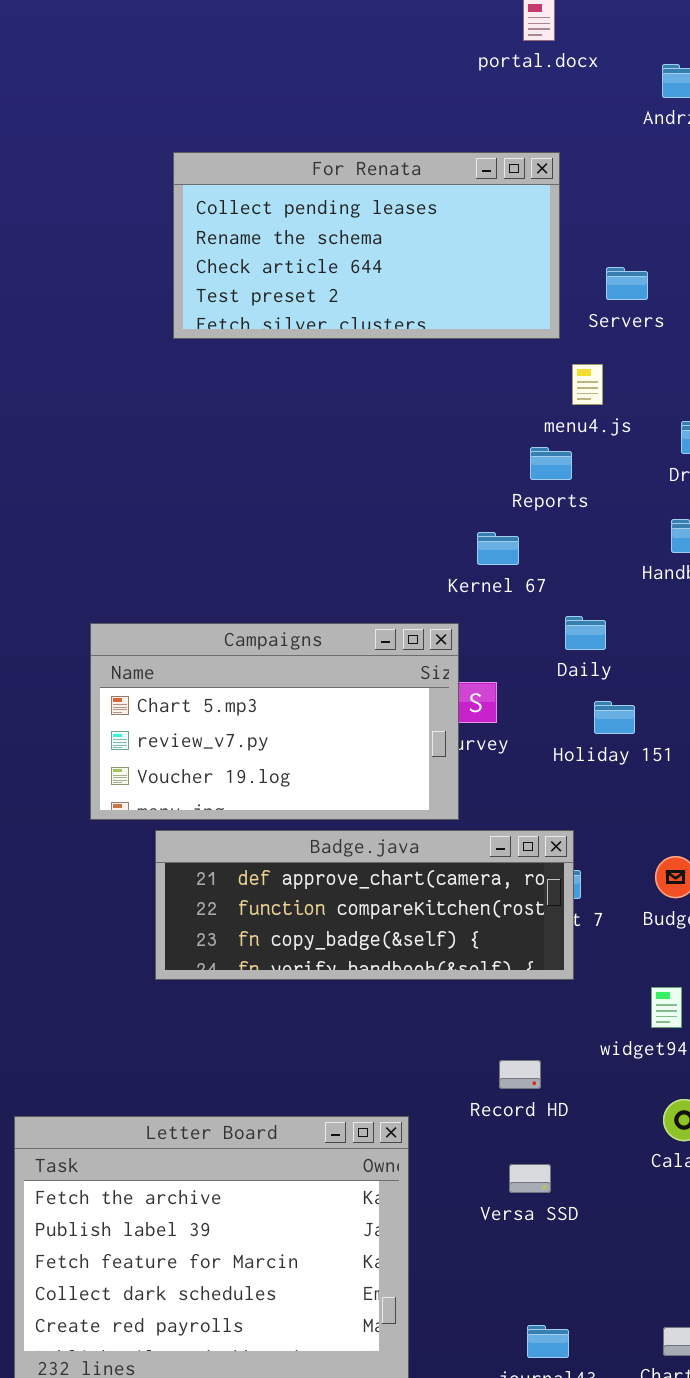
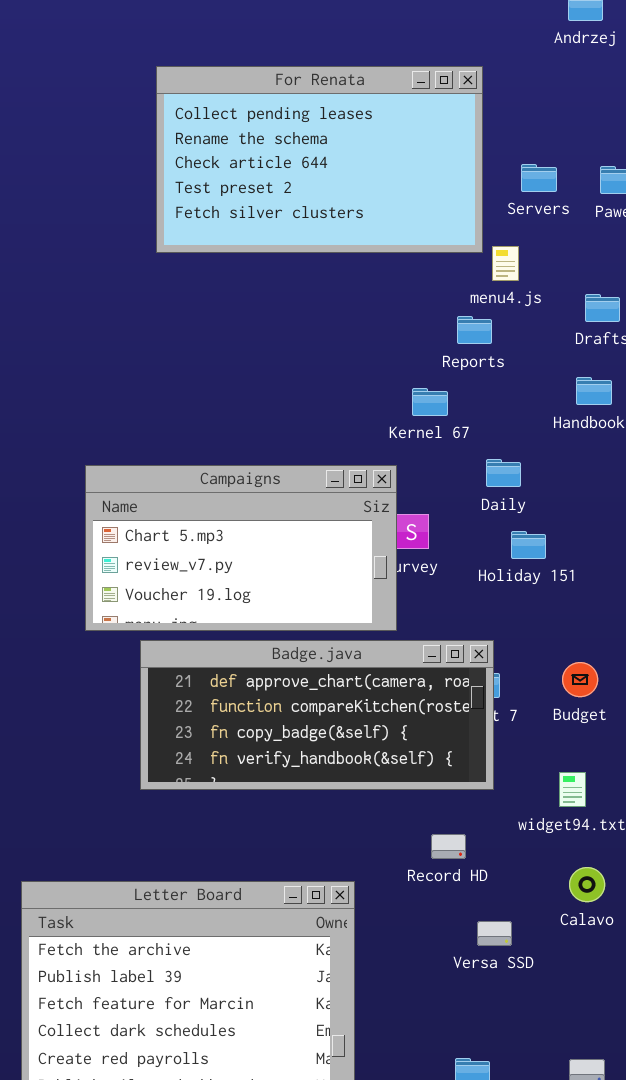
For Renata: [173,152,560,339] -> [156,66,483,253], resized
Badge.java: [155,830,574,980] -> [140,640,494,790], resized
Versa SSD: [509,1164,551,1193] -> [477,921,512,946], moved

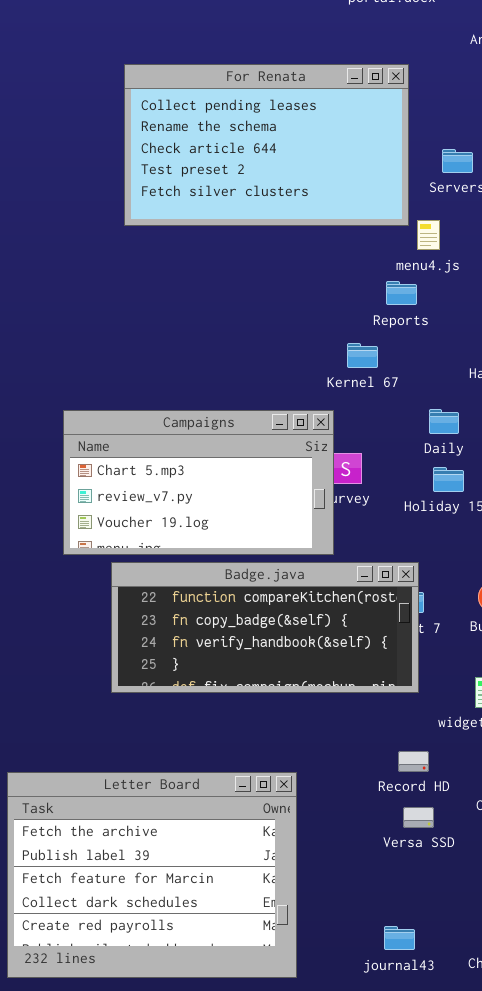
Daily: [486,459,521,487] -> [429,409,459,434], moved
Badge.java: [140,640,494,790] -> [111,562,419,693], scrolled down 1 row
Record HD: [431,834,466,859] -> [398,751,429,772], moved

